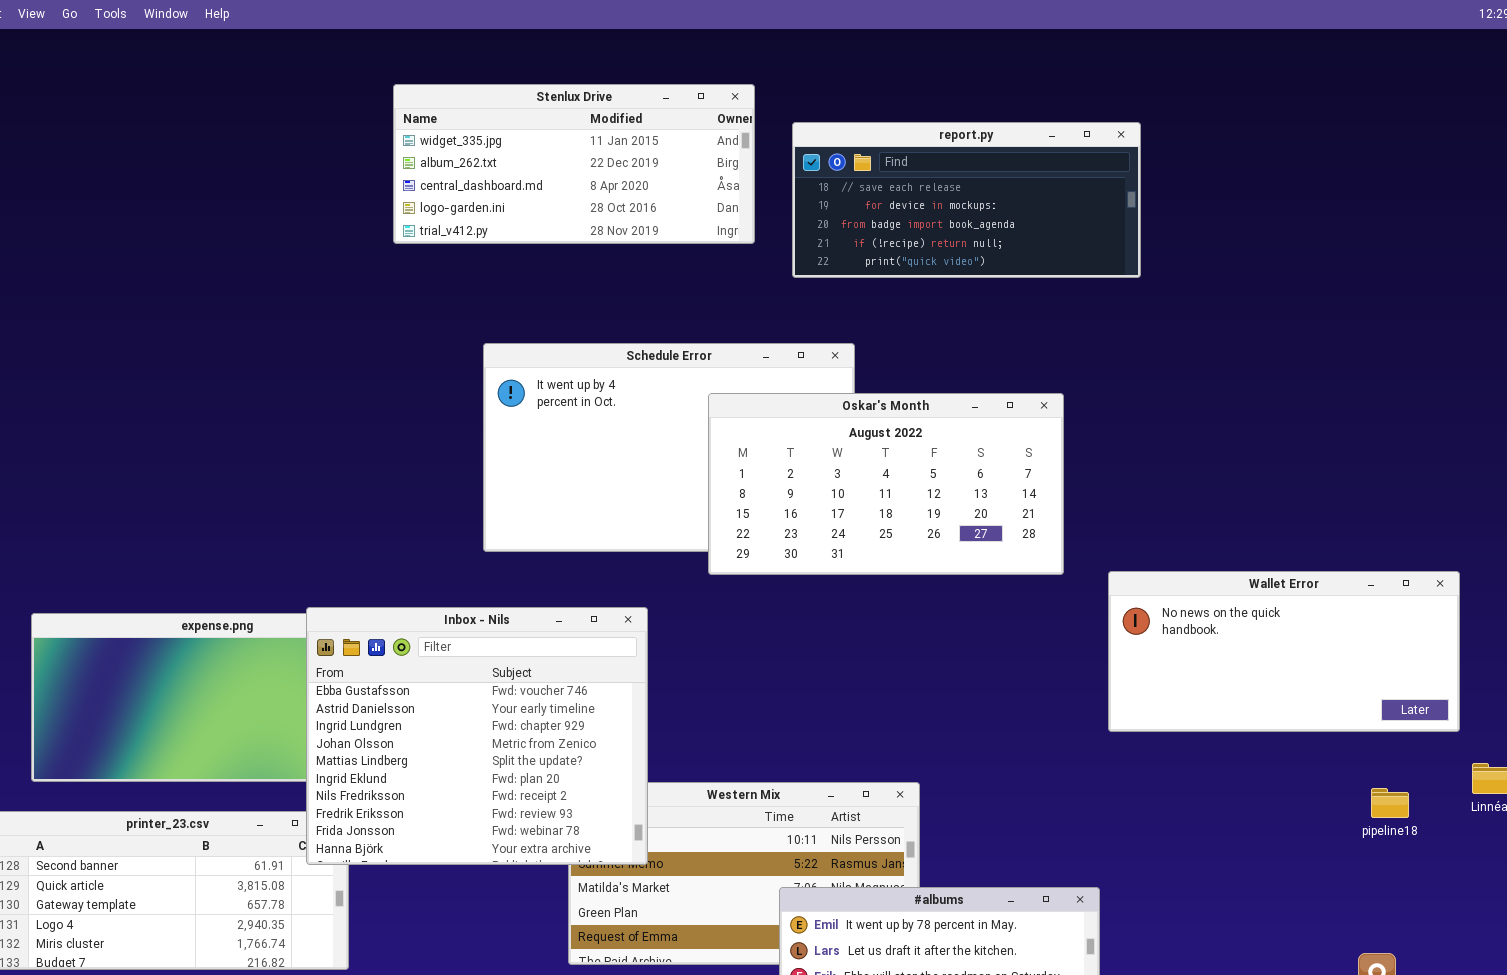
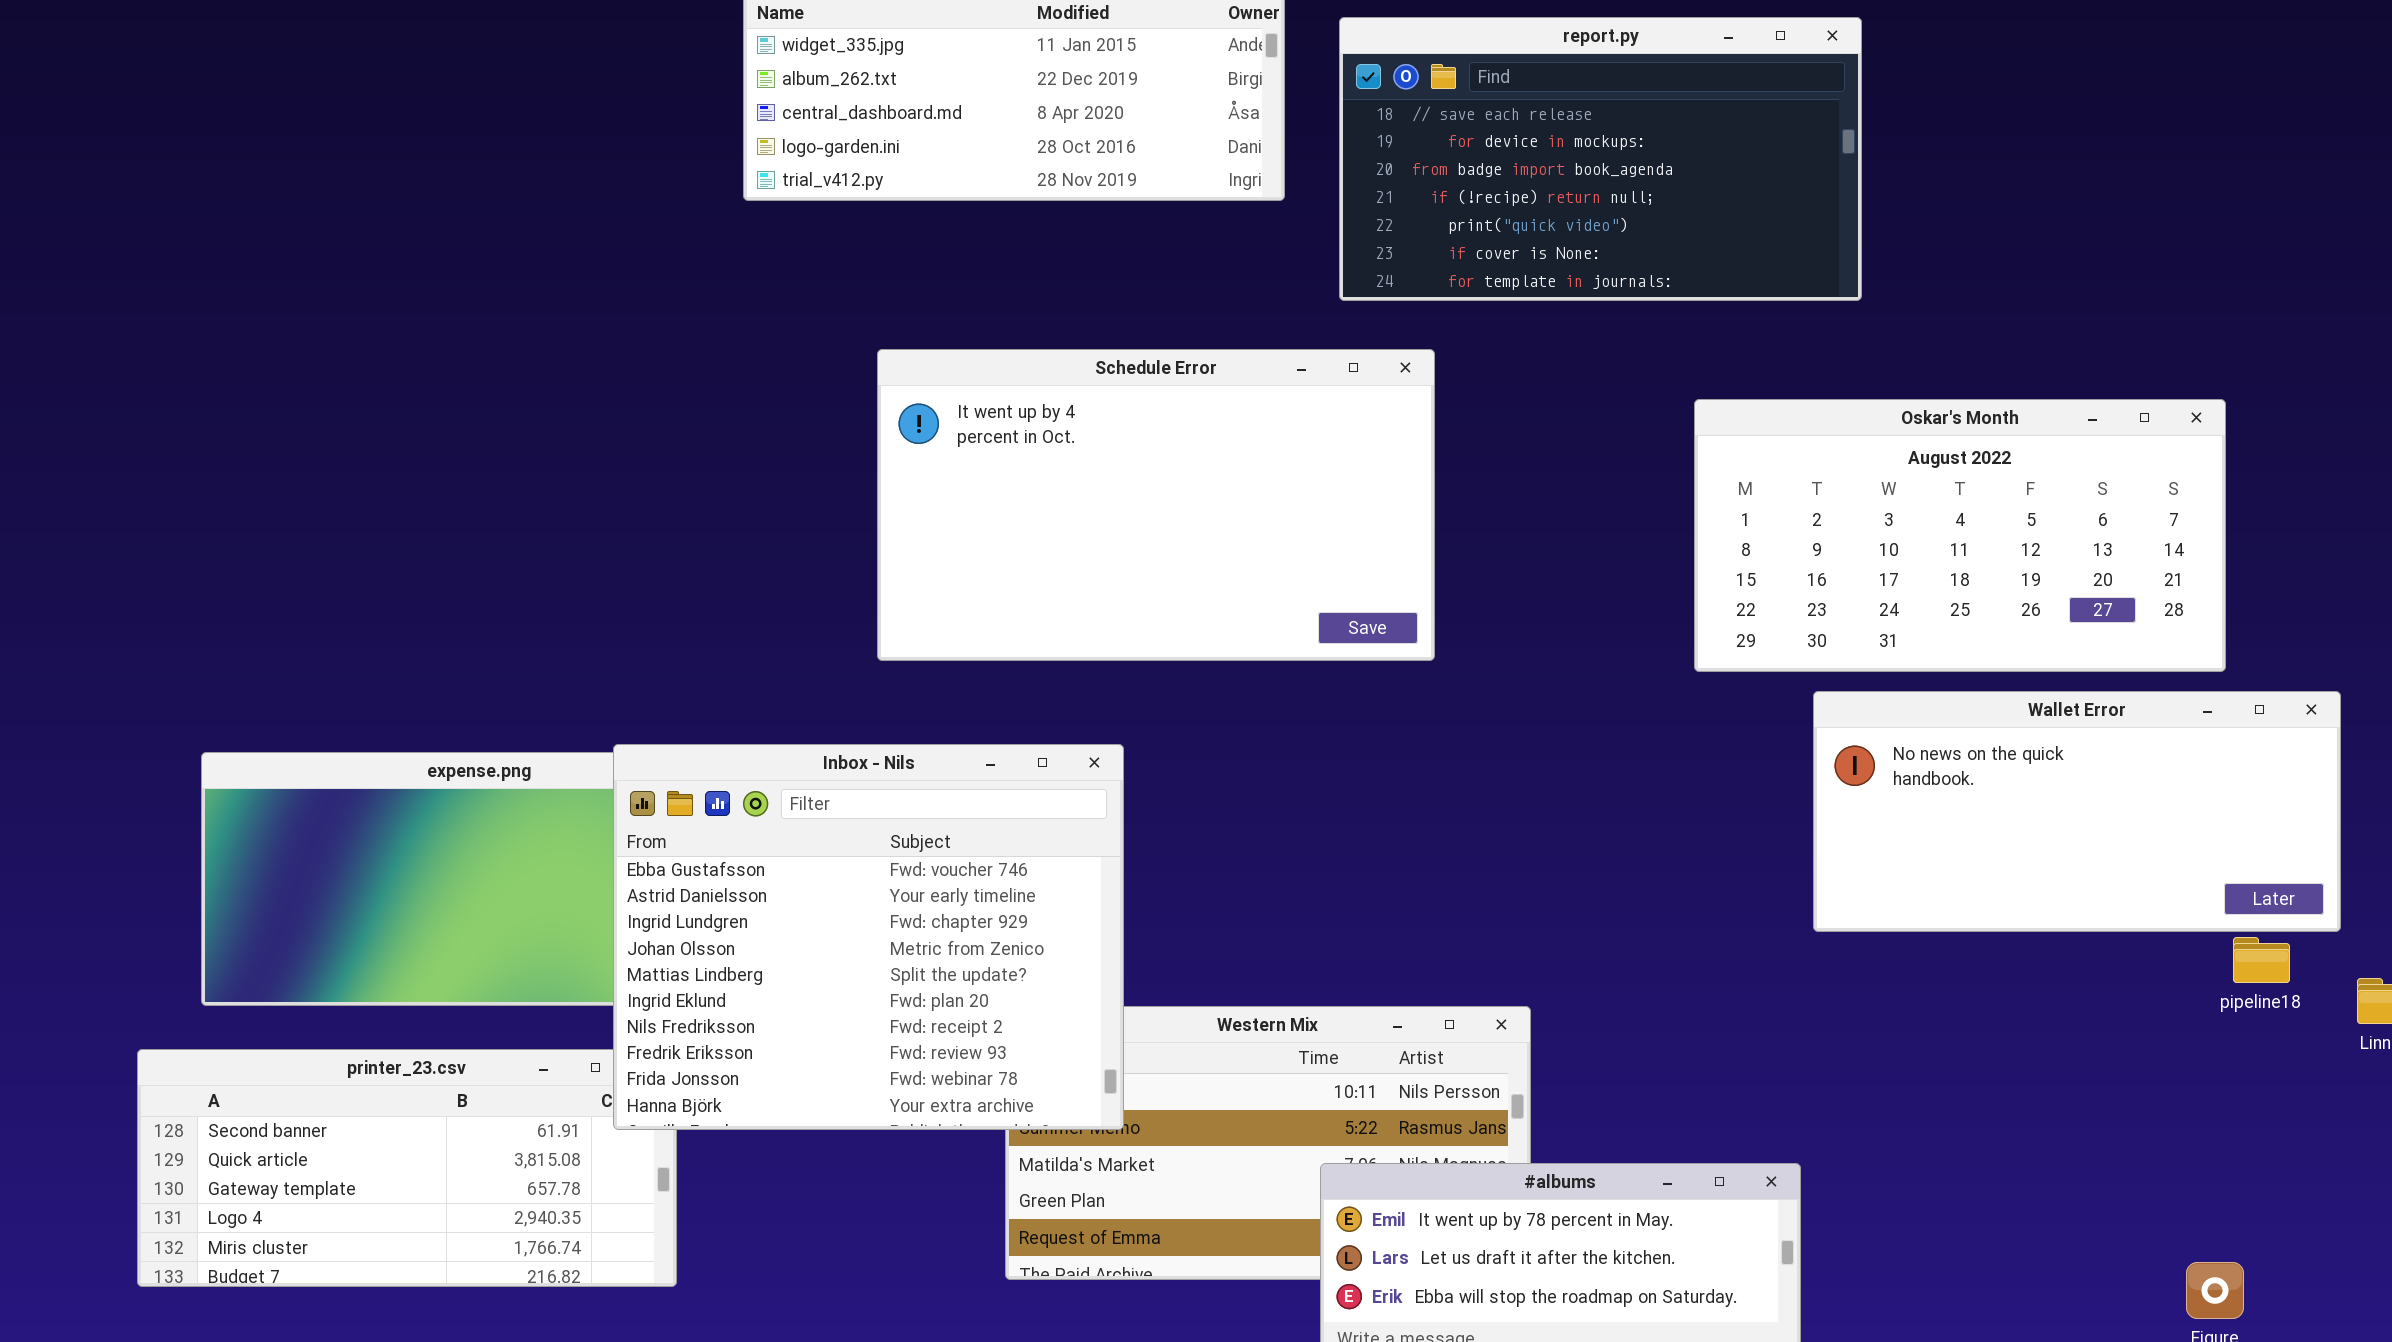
report.py: [792,122,1141,278] -> [1339,17,1862,301], resized
Oskar's Month: [708,393,1064,575] -> [1694,399,2226,672], moved
pipeline18: [1371,788,1409,818] -> [2233,937,2290,983], moved

